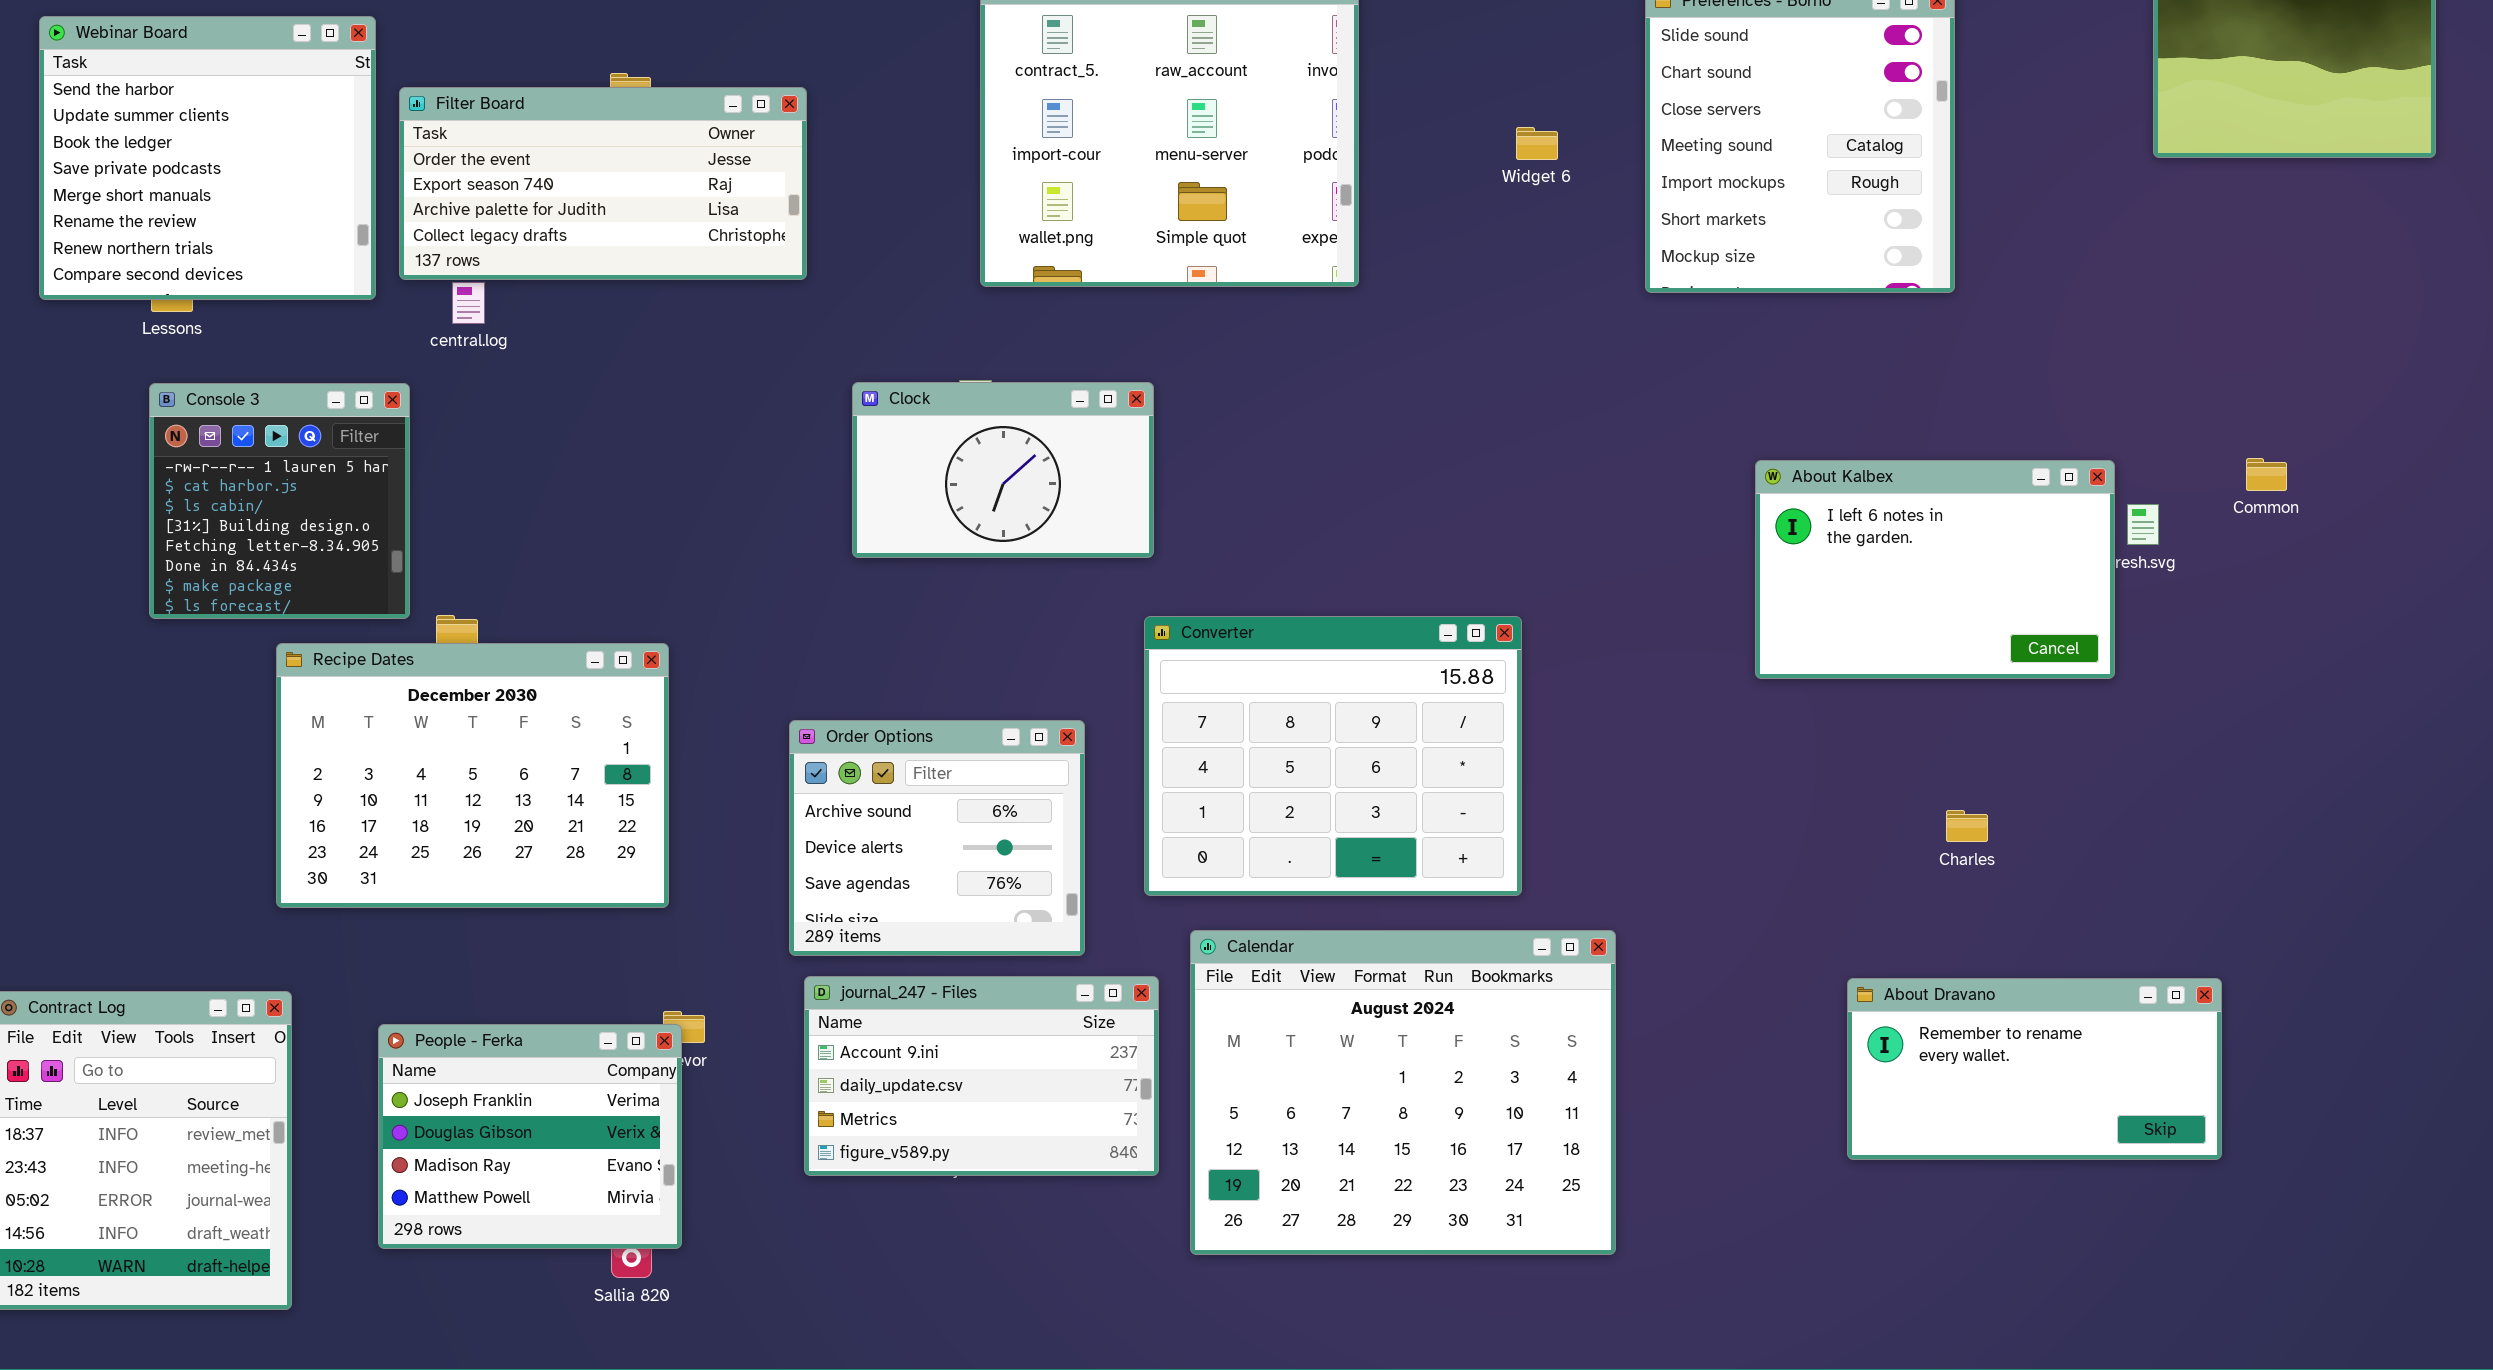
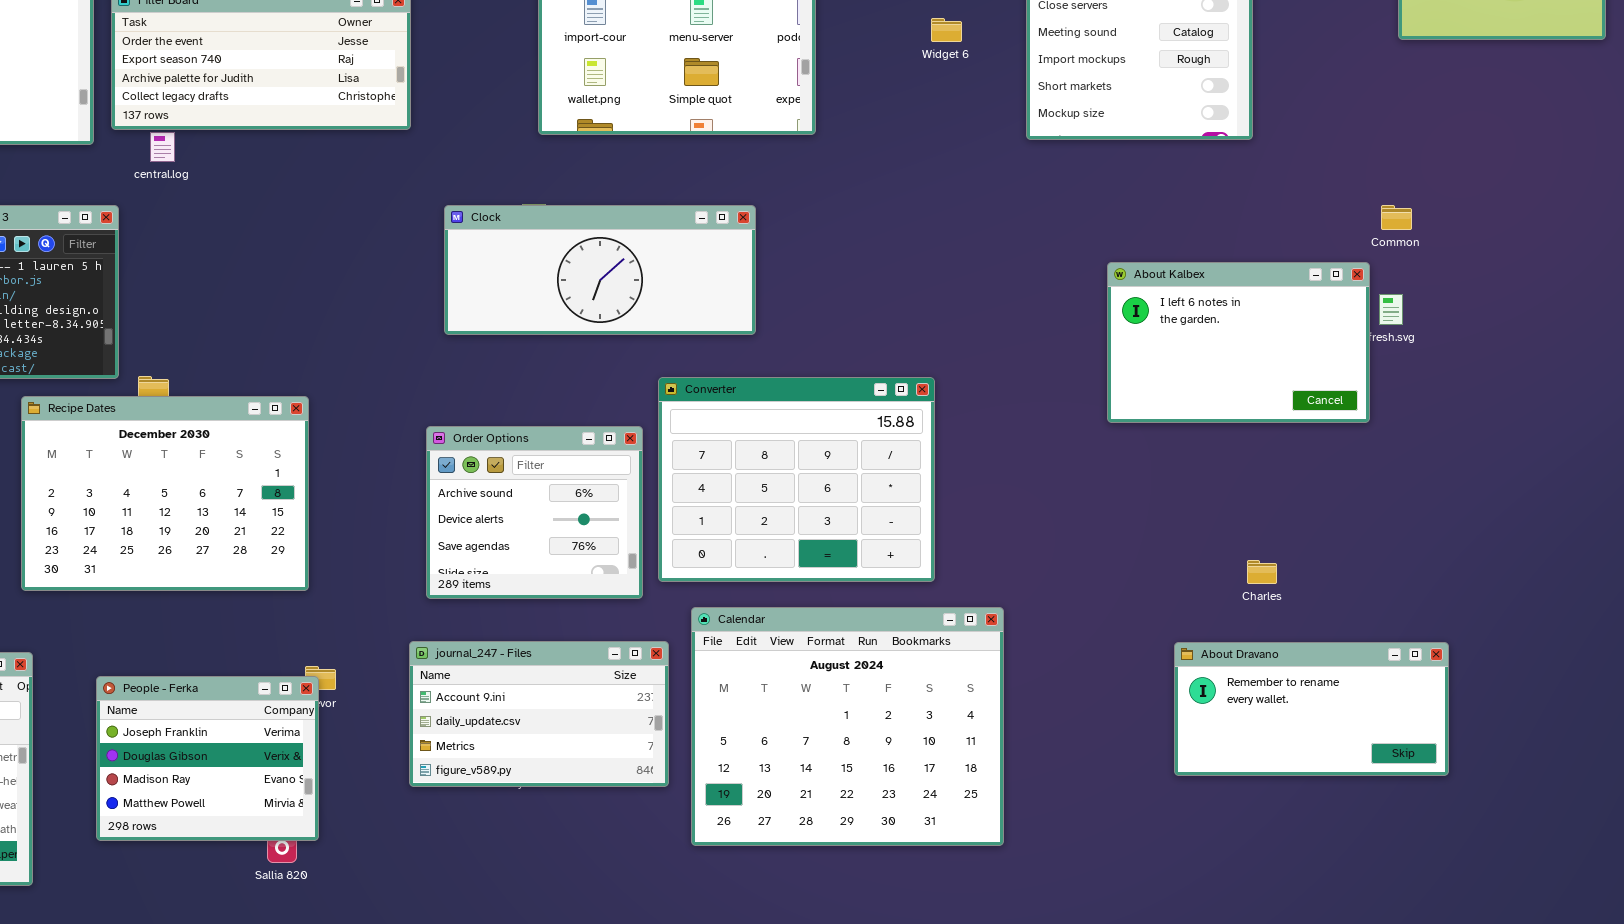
Clock: [852,382,1154,558] -> [444,205,756,335], resized
Common: [2246,458,2287,491] -> [1381,205,1412,230], moved
Order Options: [789,720,1085,956] -> [426,426,643,599], moved
Charles: [1946,810,1988,842] -> [1247,560,1277,584], moved

